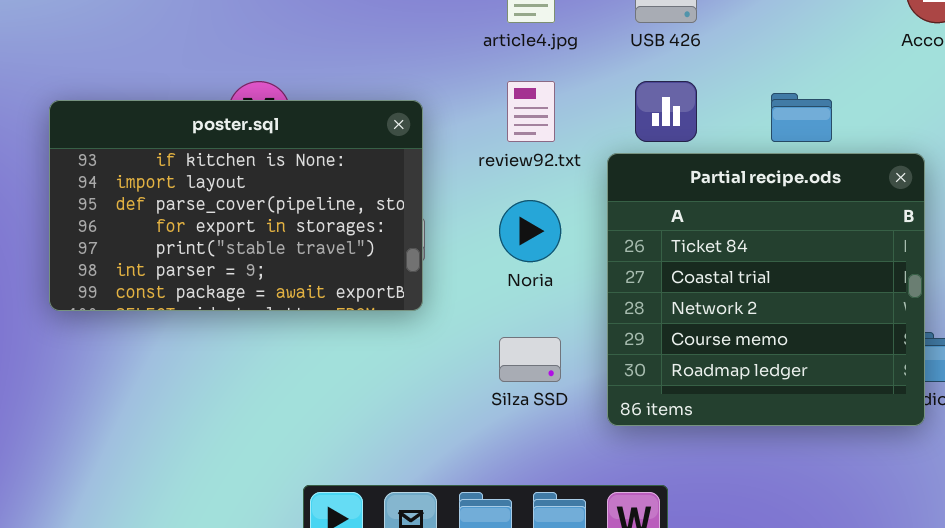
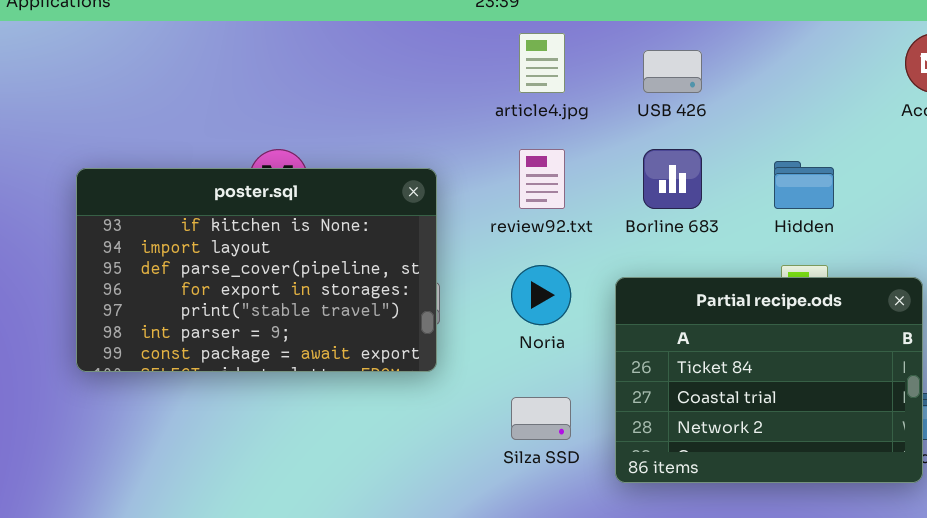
Partial recipe.ods: [607,153,925,426] -> [615,277,923,483], resized

